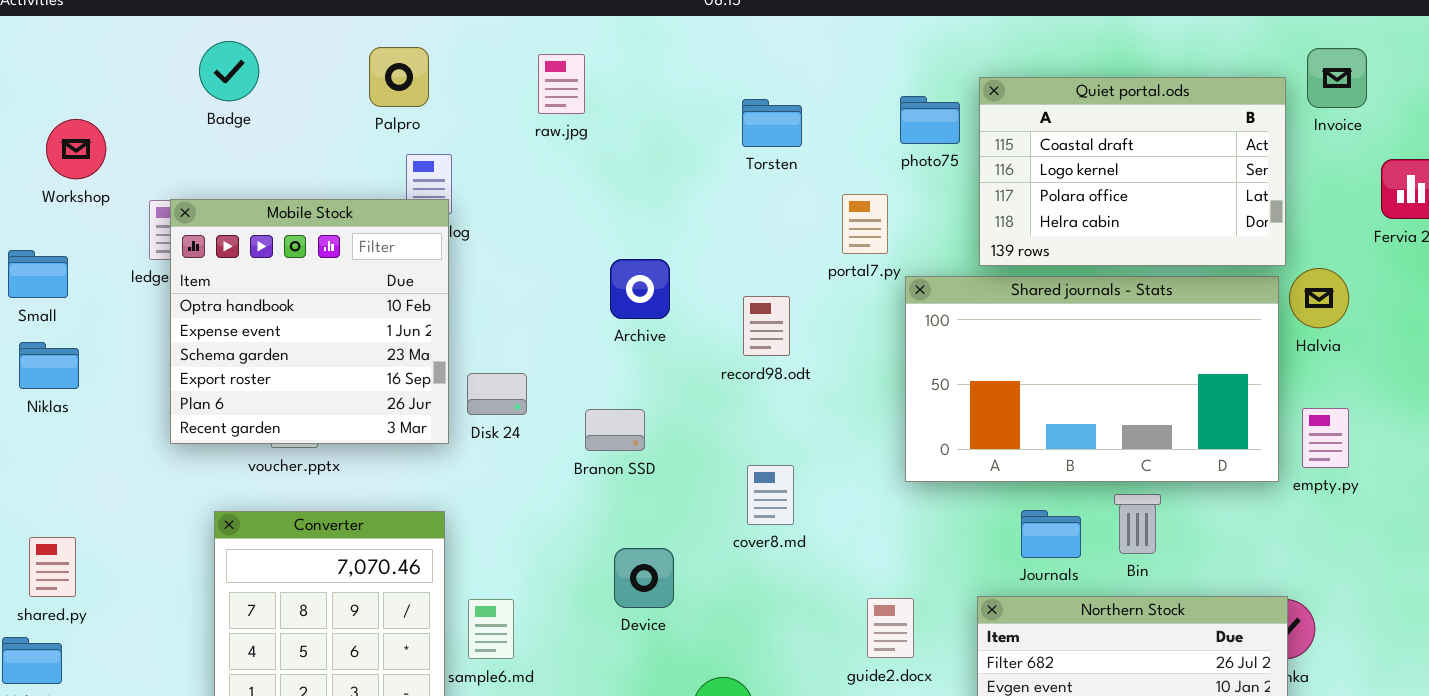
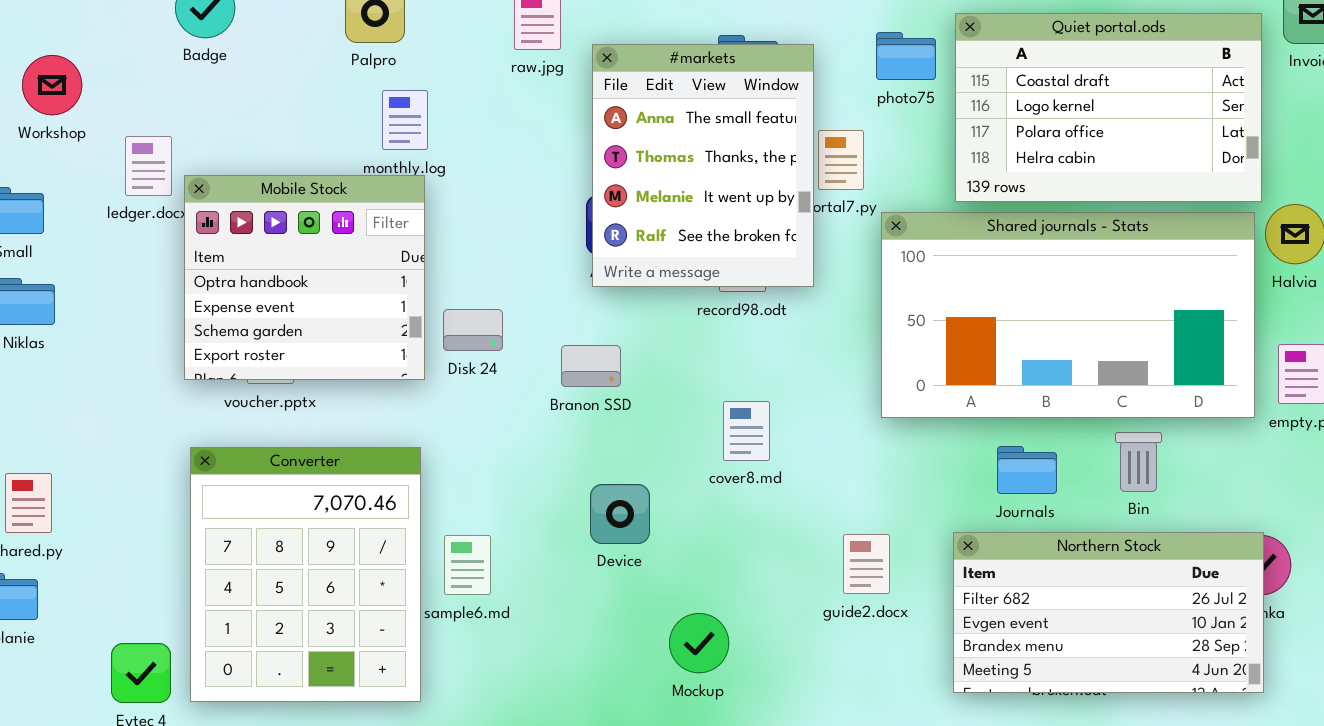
#markets: none -> [592,44,814,287], opened
Mobile Stock: [170,199,449,444] -> [184,175,425,380], resized
Bin: [1114,494,1161,554] -> [1115,432,1162,492], moved

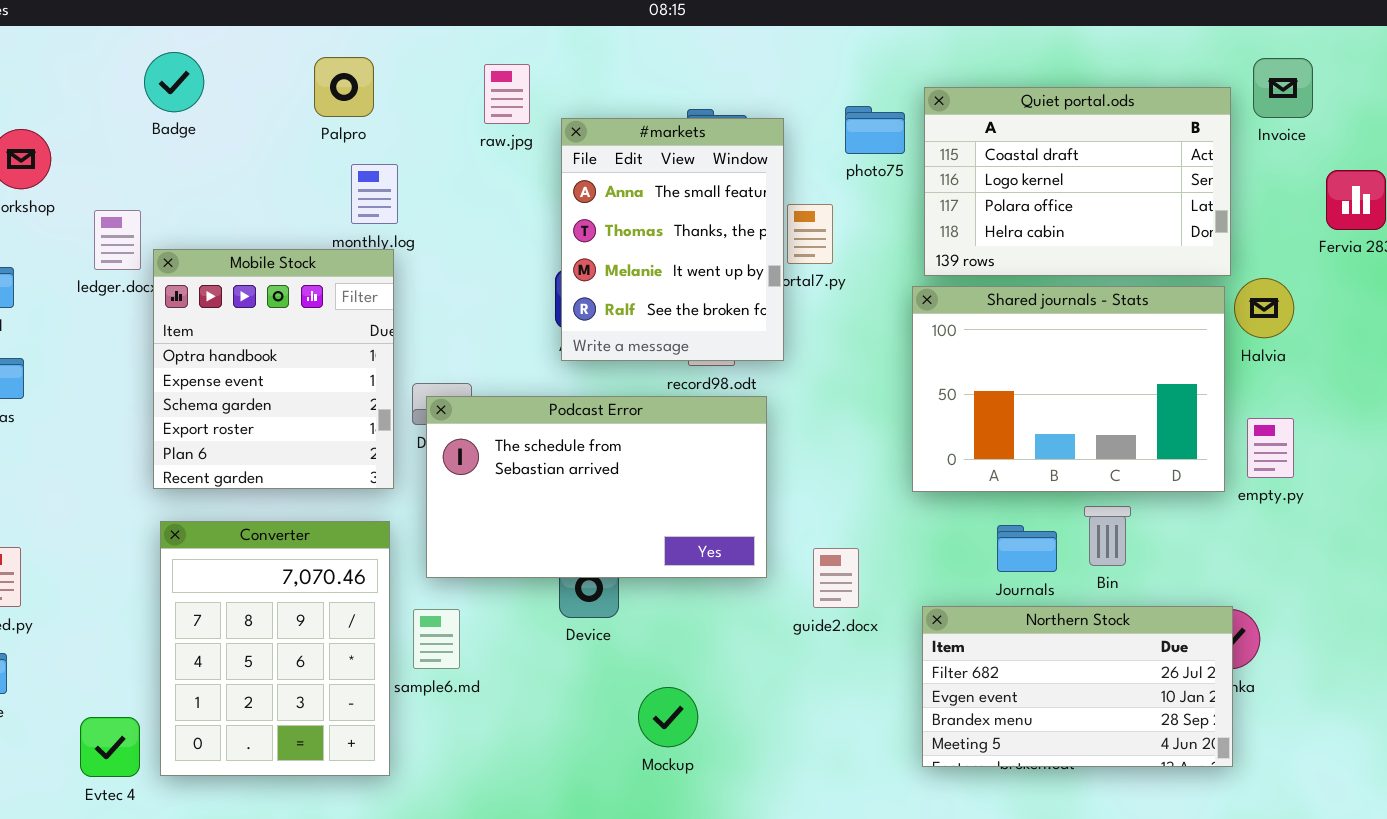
Mobile Stock: [184,175,425,380] -> [153,249,394,489], resized
Shared journals - Stats: [881,212,1255,418] -> [912,286,1225,492], resized
Podcast Error: none -> [426,396,767,578], opened
Journals: [997,446,1057,494] -> [997,525,1057,572], moved
guide2.docx: [843,534,890,594] -> [813,548,859,608], moved

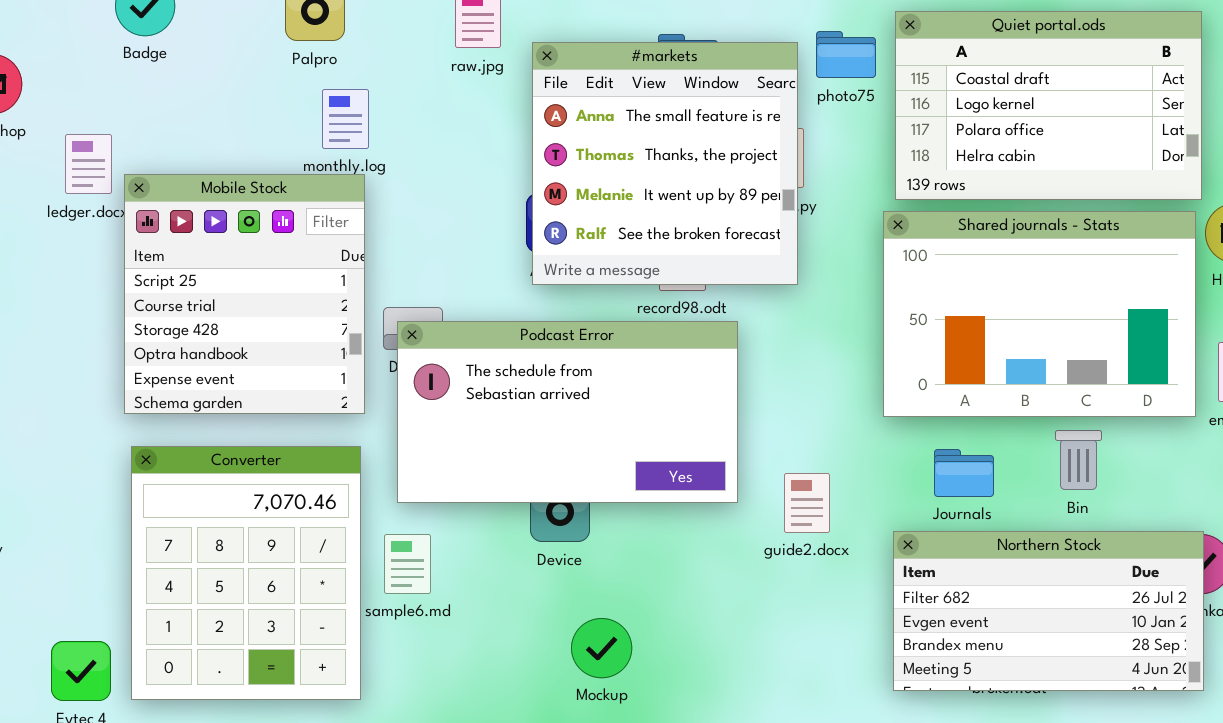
#markets: [561,118,784,361] -> [532,42,798,285], resized
Mobile Stock: [153,249,394,489] -> [124,174,365,414], scrolled up 3 rows
Journals: [997,525,1057,572] -> [934,449,994,497], moved
Mockup: [638,687,698,747] -> [571,618,632,678], moved

